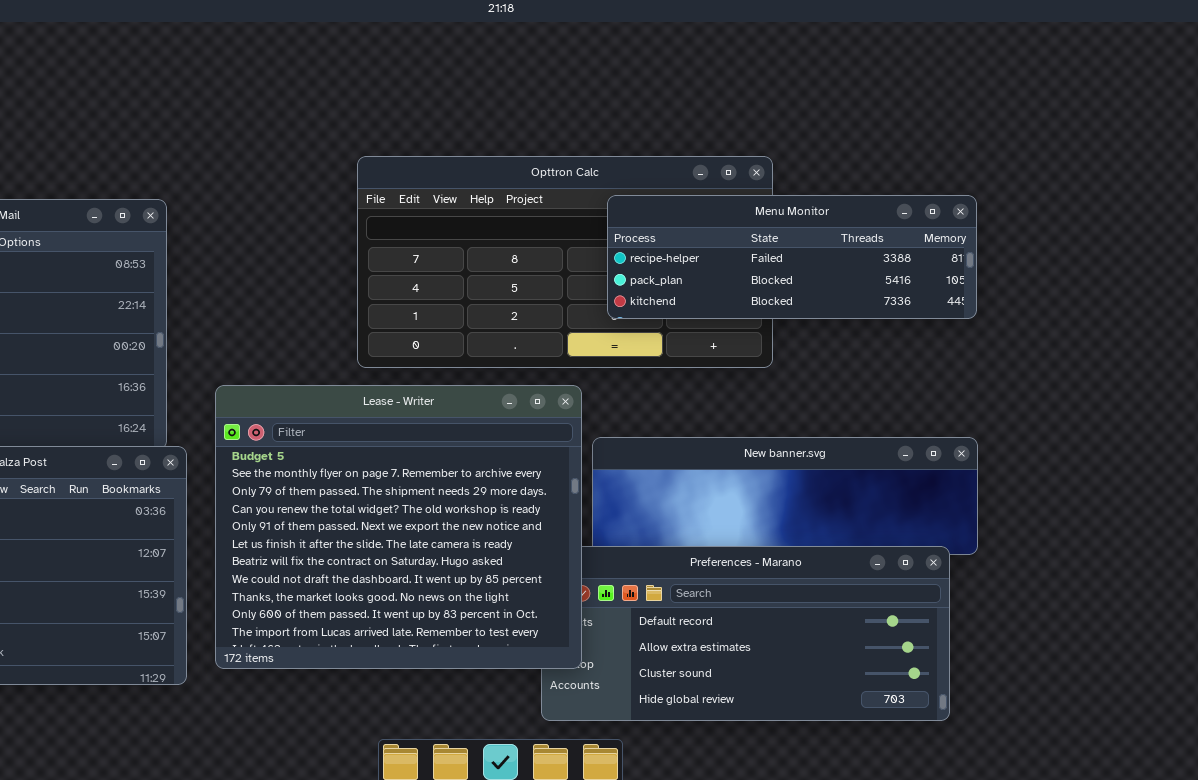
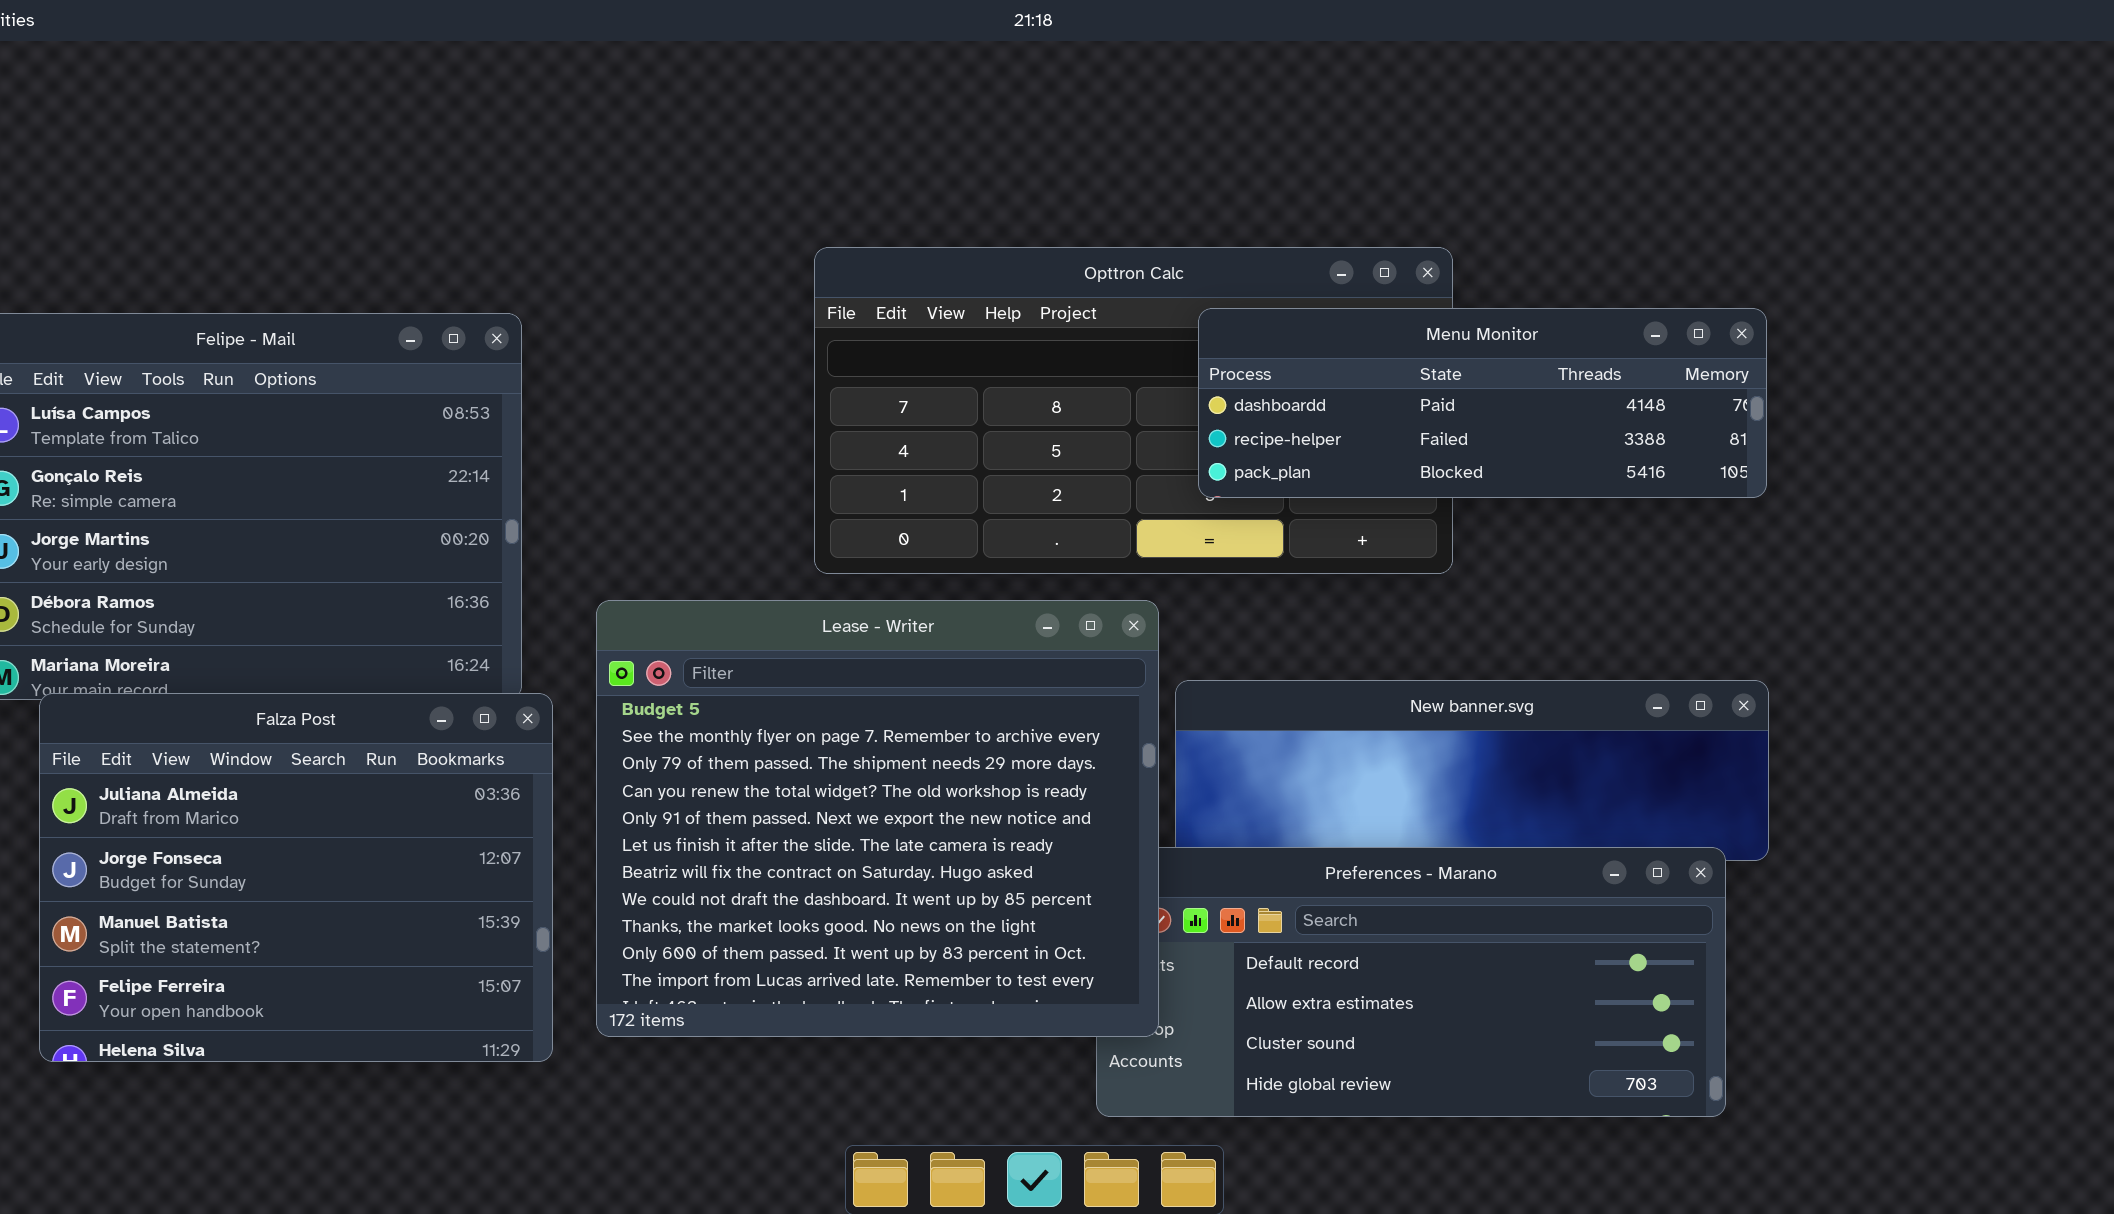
Menu Monitor: [607,195,977,319] -> [1198,308,1767,498], scrolled up 1 row

